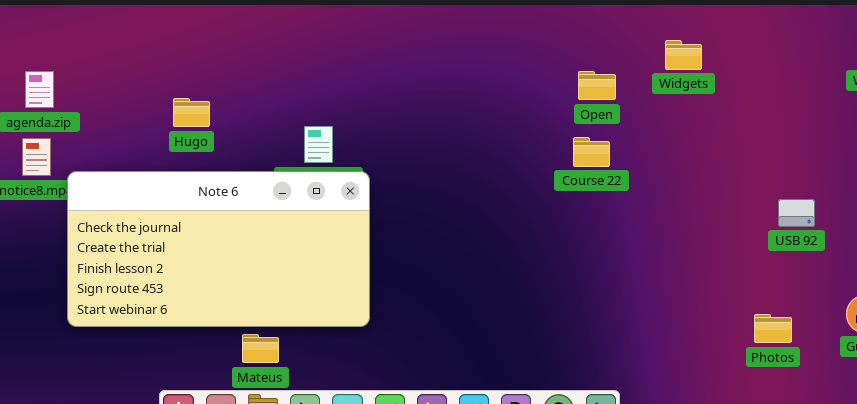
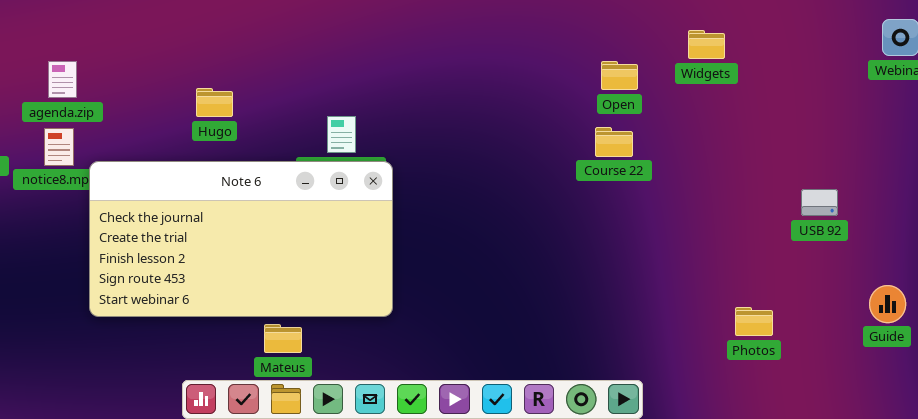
Photos: [754,314,792,343] -> [735,307,773,336], moved

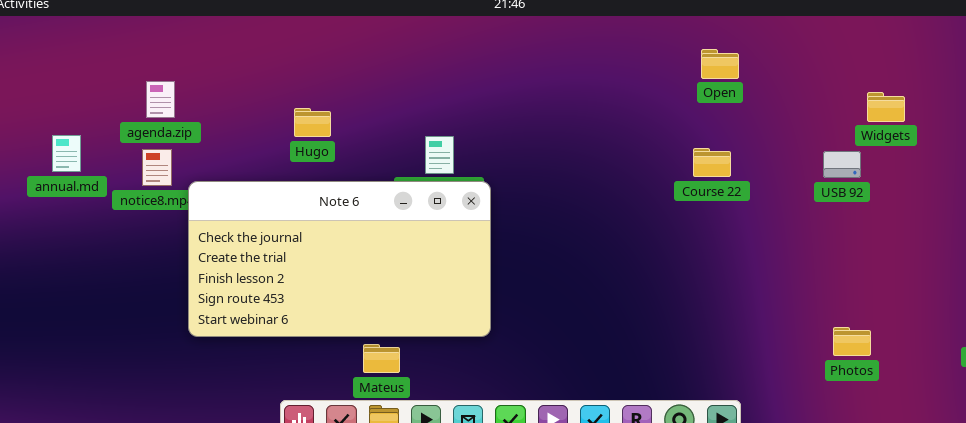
Widgets: [688,30,725,59] -> [867,92,905,122], moved
Open: [601,61,638,90] -> [701,49,739,79], moved
USB 92: [801,189,838,216] -> [823,151,861,178], moved

